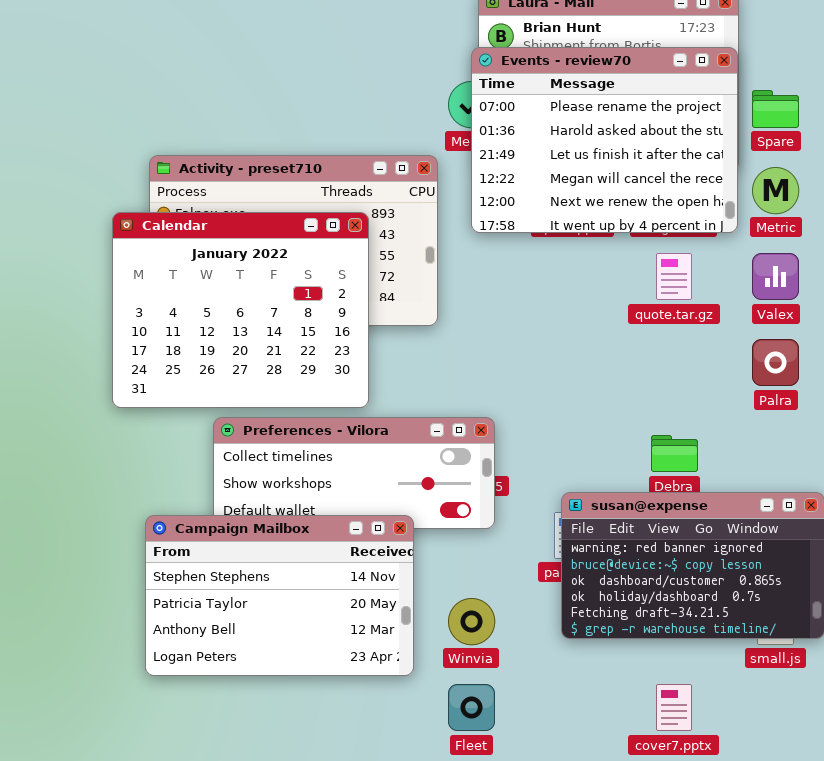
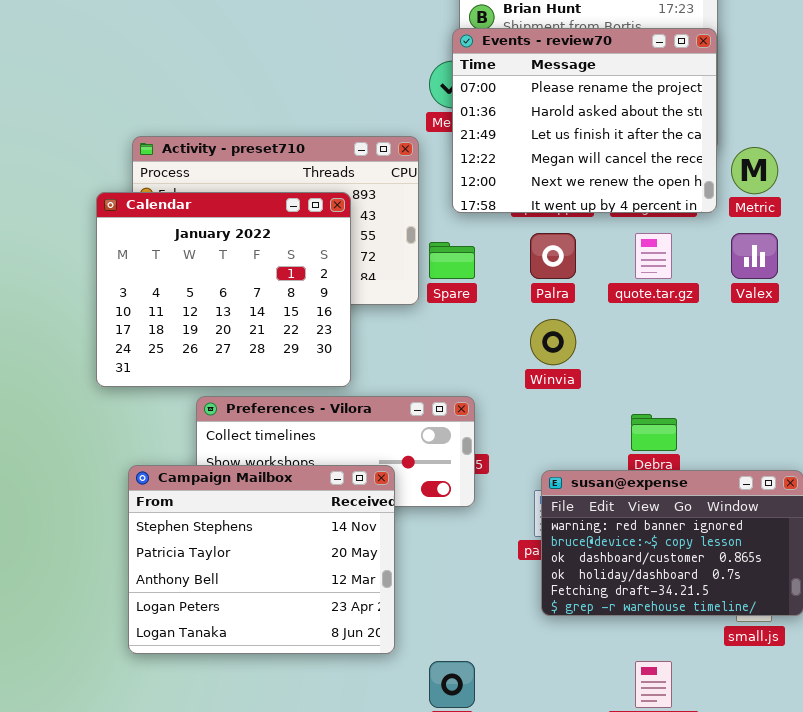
Spare: [752,90,799,128] -> [429,242,475,279], moved
Palra: [752,339,799,386] -> [530,233,576,279], moved
Campaign Mailbox: [145,515,414,676] -> [128,465,395,654], resized
Winvia: [448,598,495,645] -> [530,319,576,365], moved

